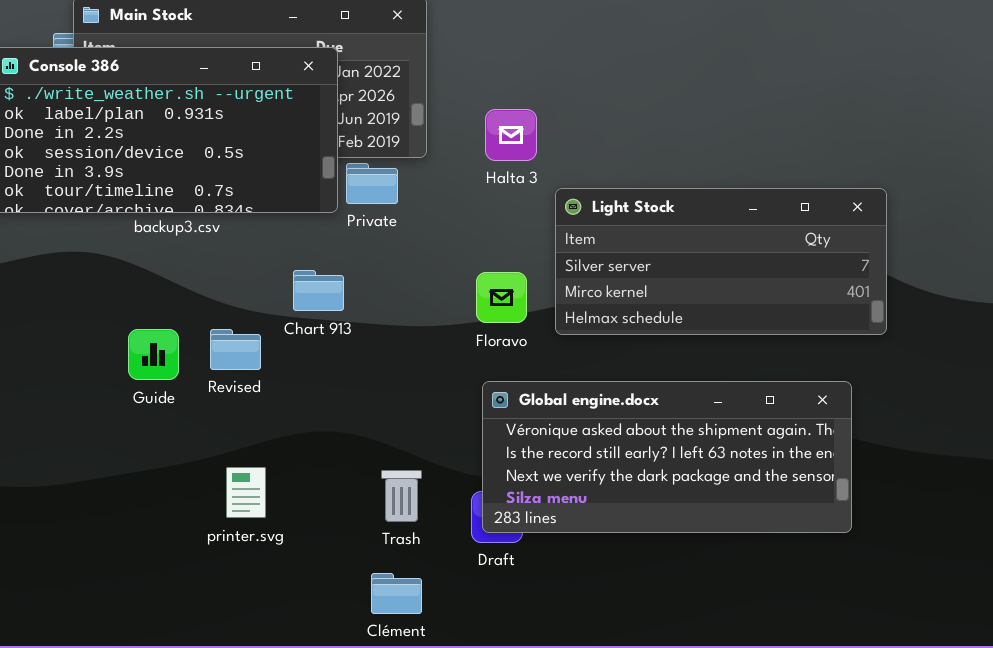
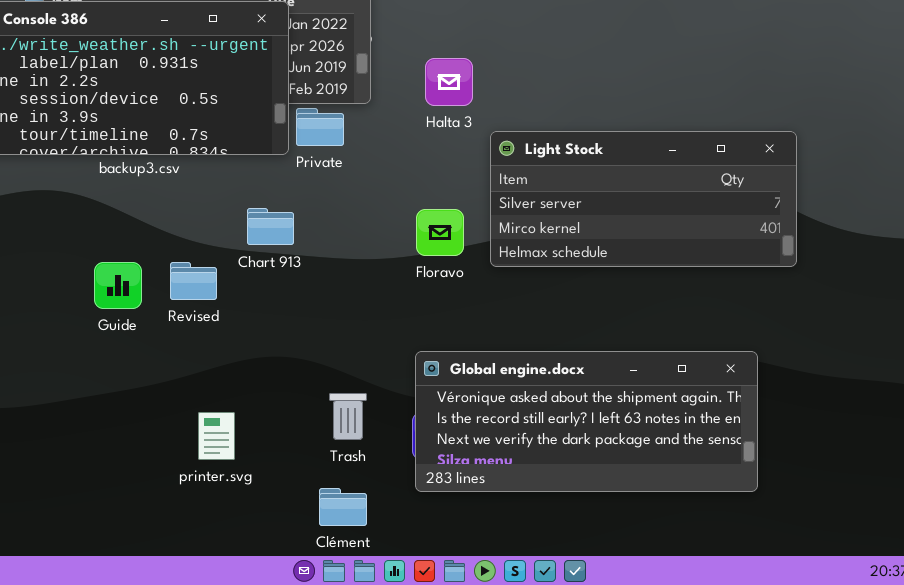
Global engine.docx: [482,381,852,533] -> [415,351,758,492], moved
printer.svg: [226,467,266,518] -> [198,412,235,460], moved

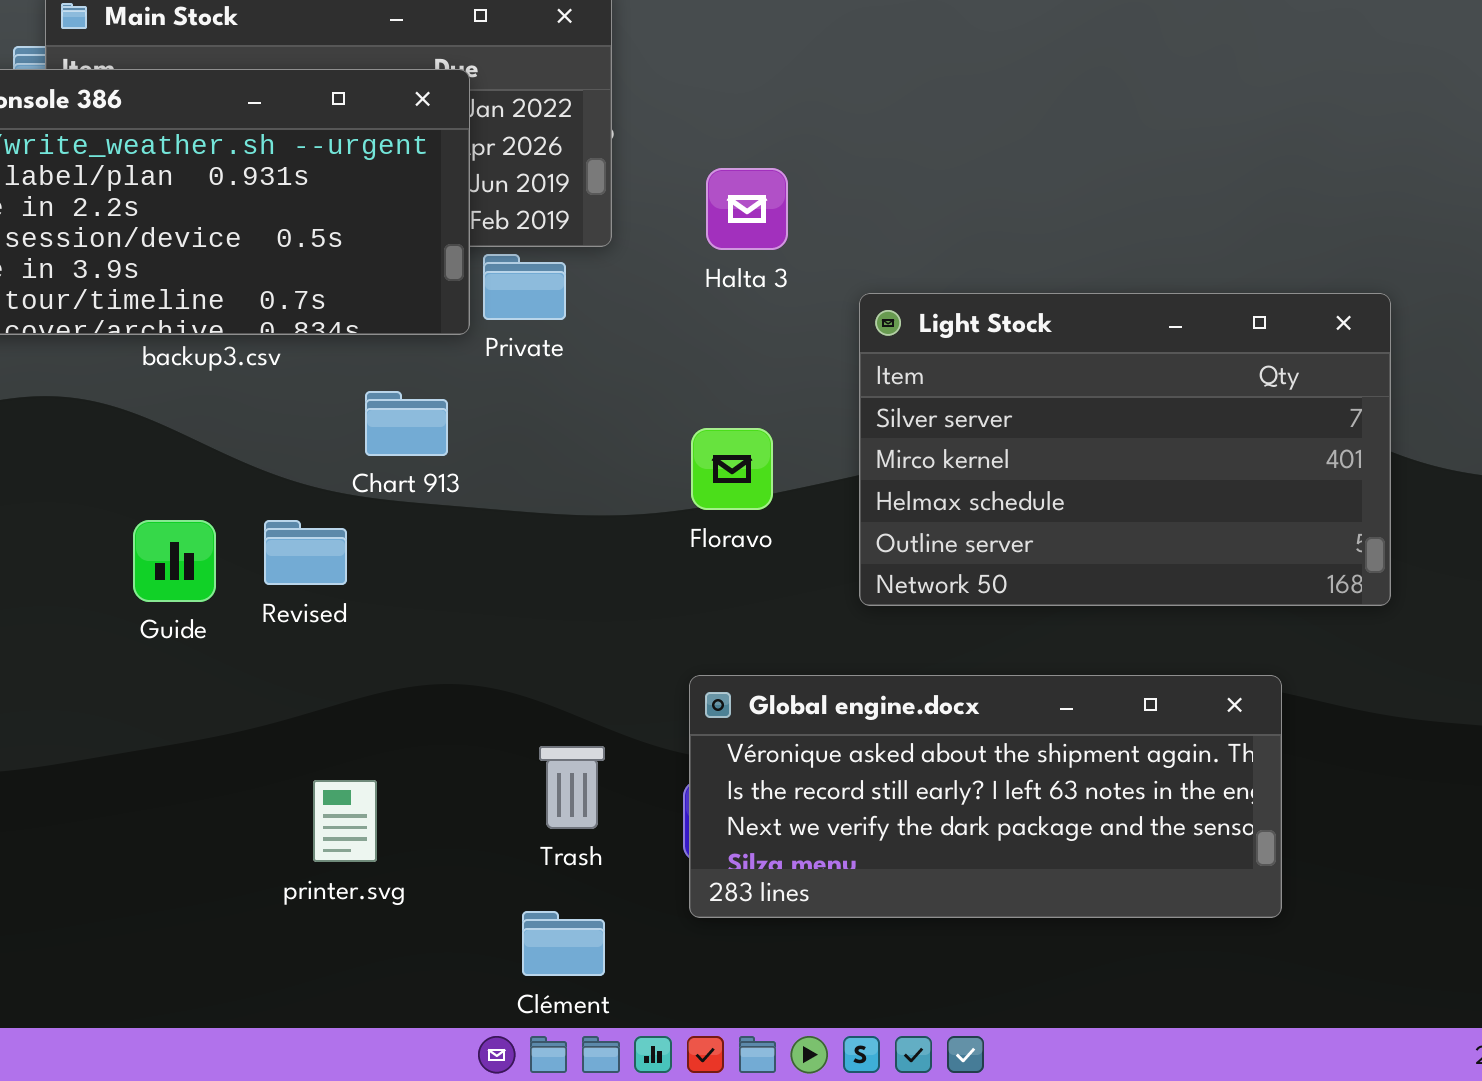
Light Stock: [490,131,797,267] -> [859,293,1391,606], moved, resized
Chart 913: [247,208,294,245] -> [365,391,448,456], moved

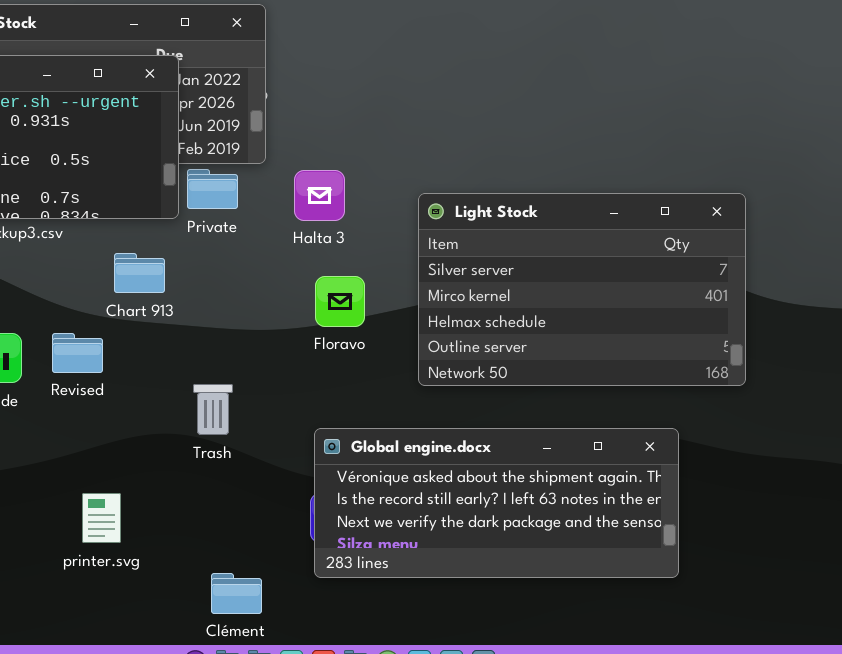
Halta 3: [706,168,788,250] -> [294,170,345,221], moved
Trash: [539,746,605,829] -> [193,384,233,435], moved

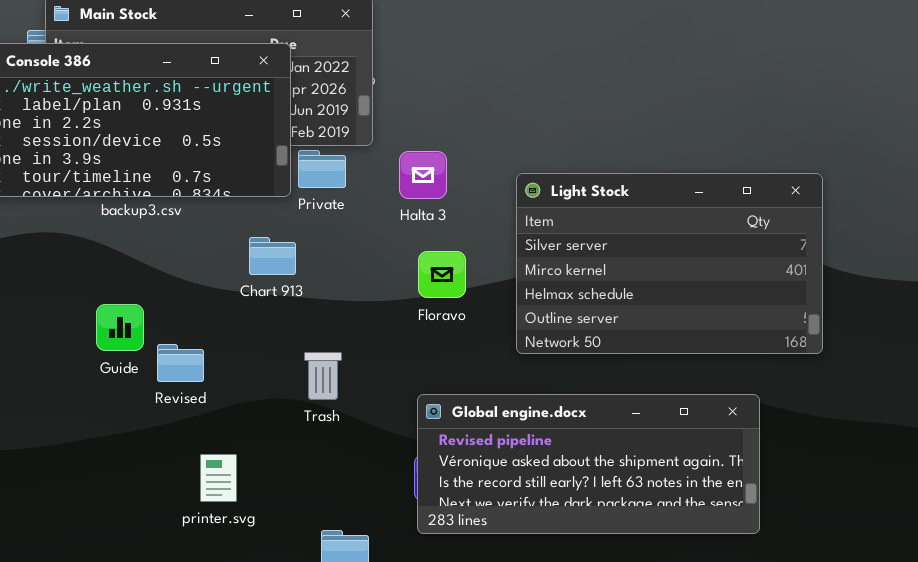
Chart 913: [114,253,165,293] -> [249,237,296,275], moved
Revised: [52,333,103,373] -> [157,344,204,382], moved
Global engine.docx: [314,428,679,578] -> [417,394,760,534], scrolled up 1 row

